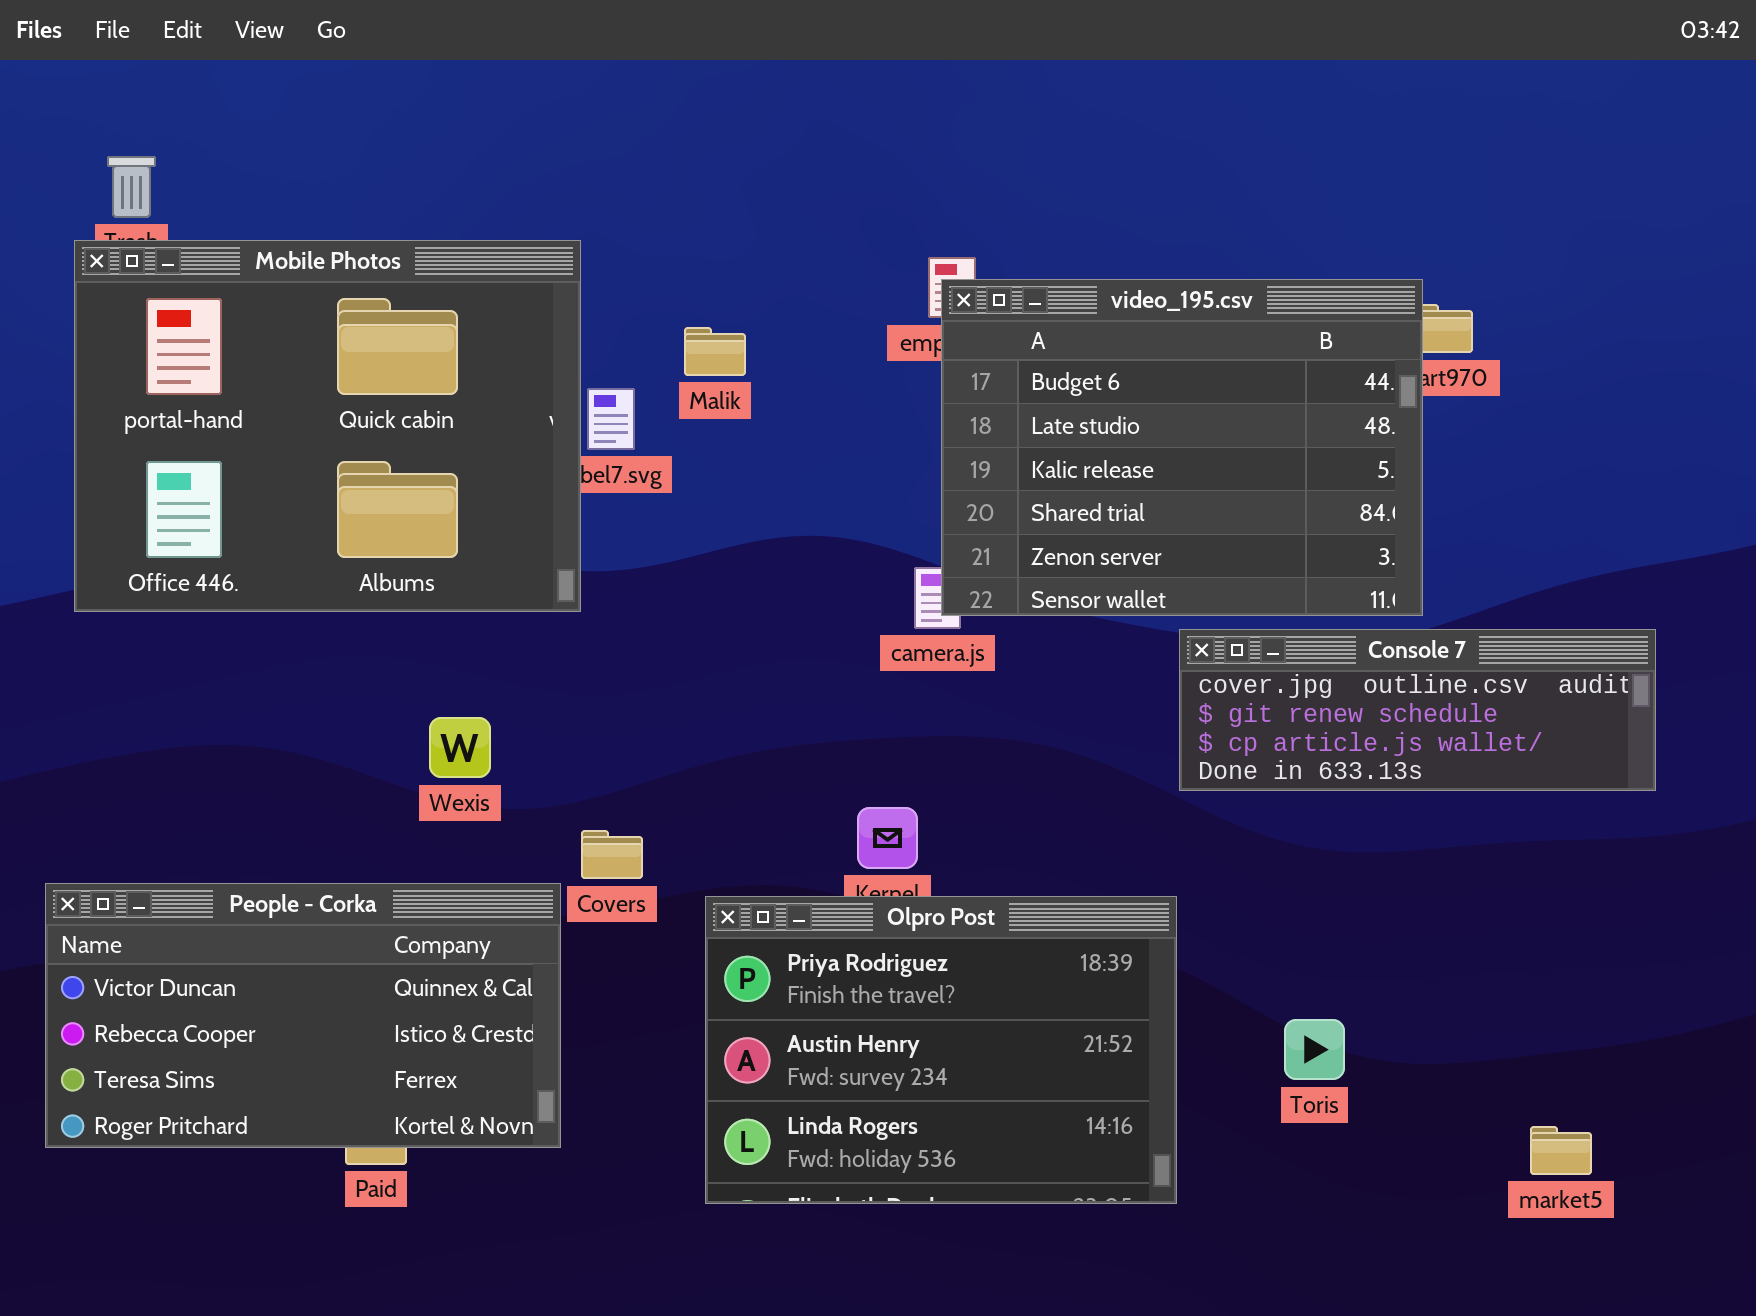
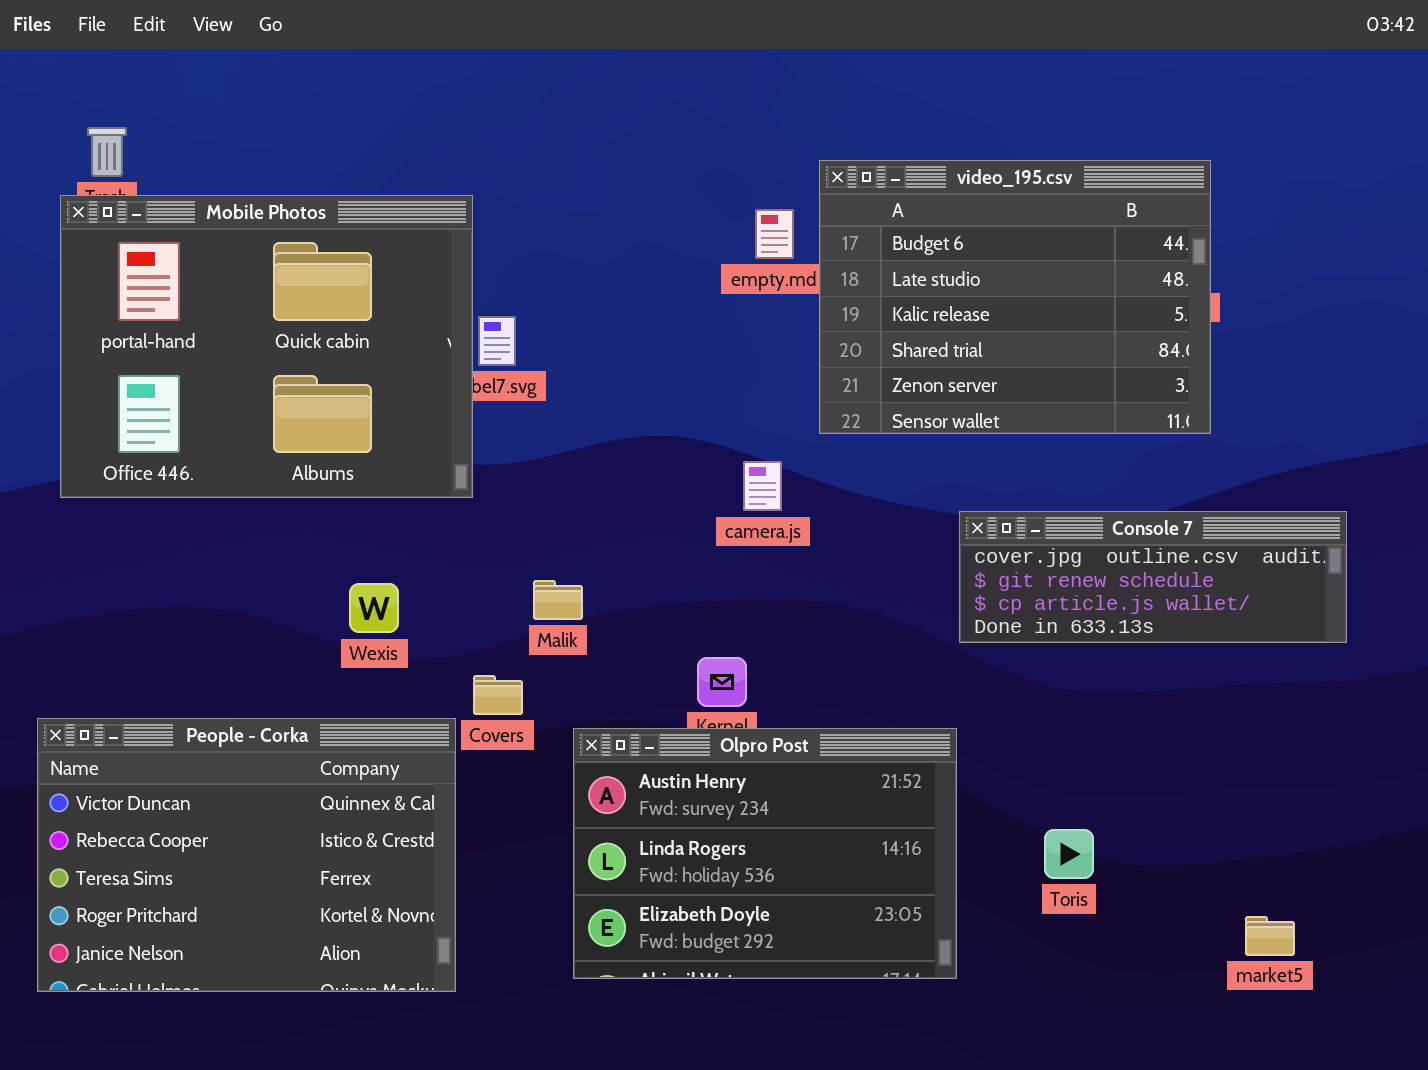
video_195.csv: [941,279,1423,616] -> [819,160,1211,434], moved
Malik: [684,327,746,376] -> [533,580,583,620], moved
People - Corka: [45,883,561,1148] -> [37,718,456,992], resized
Olpro Post: [705,896,1177,1204] -> [573,728,957,979], scrolled down 1 row

